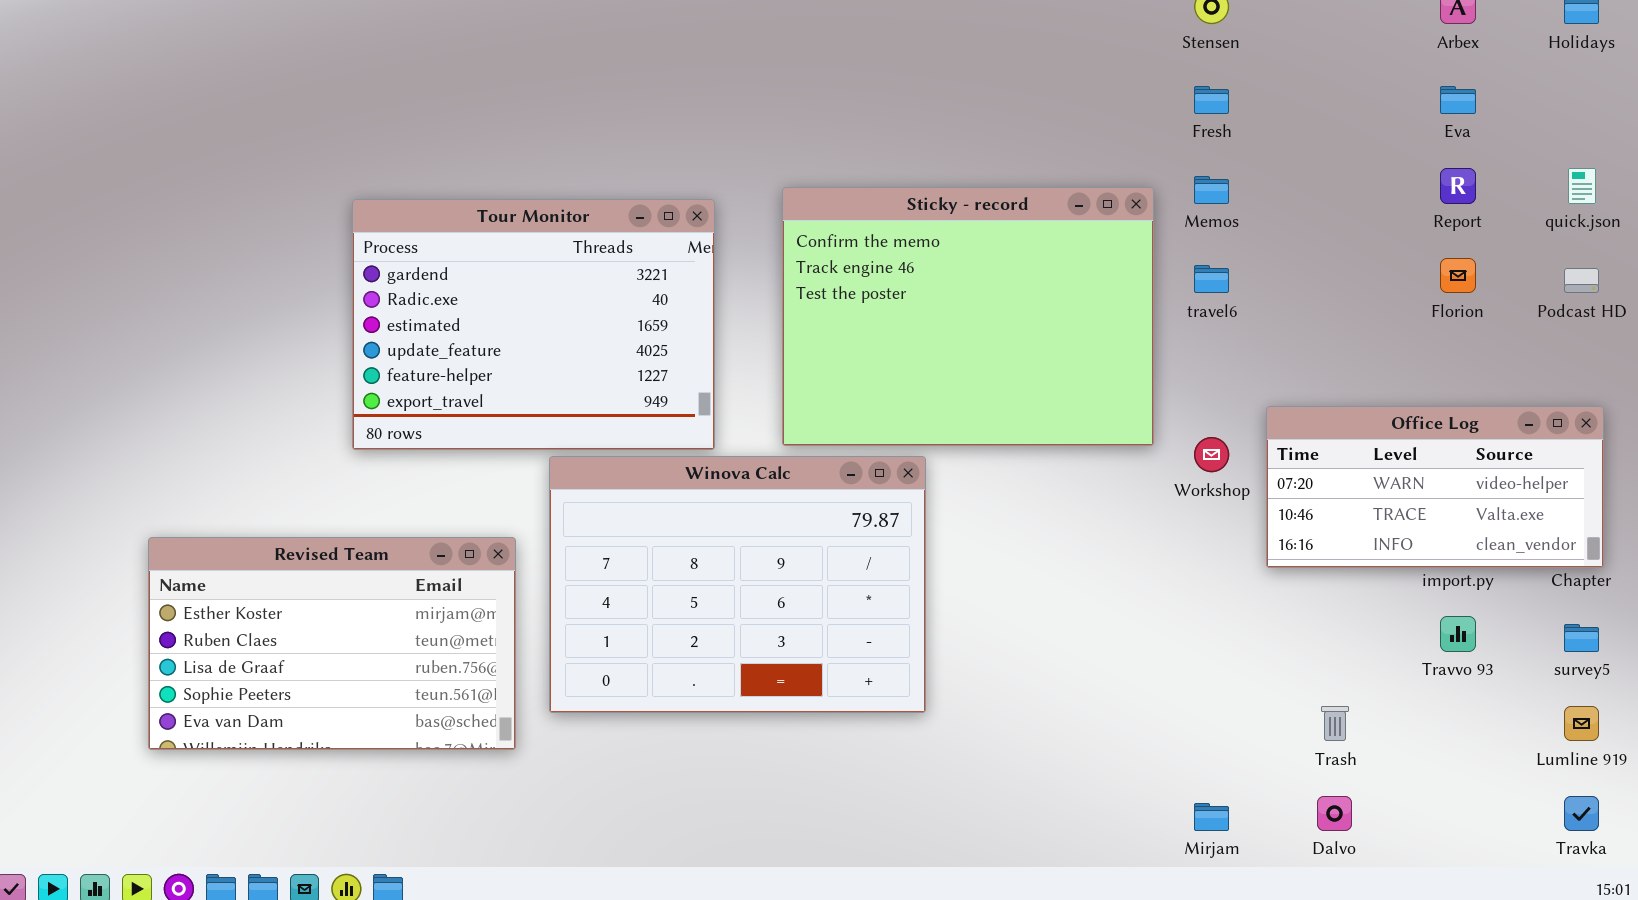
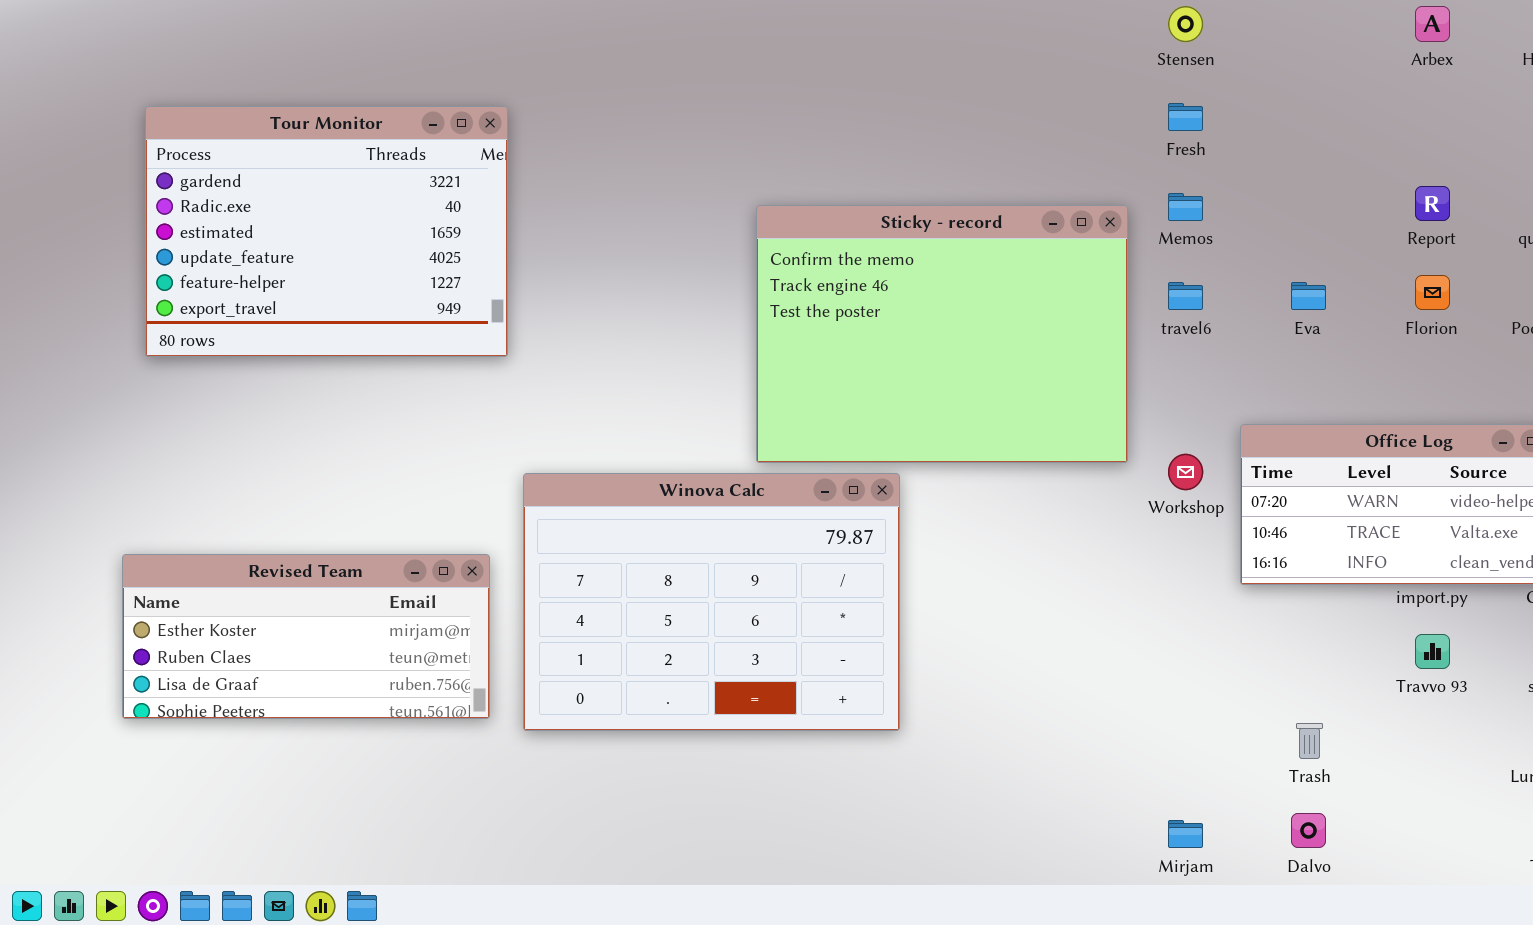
Eva: [1440,86,1476,114] -> [1291,282,1326,310], moved
Tour Monitor: [352,199,715,450] -> [145,106,508,357], moved
Revised Team: [148,537,516,750] -> [122,554,490,719], resized

